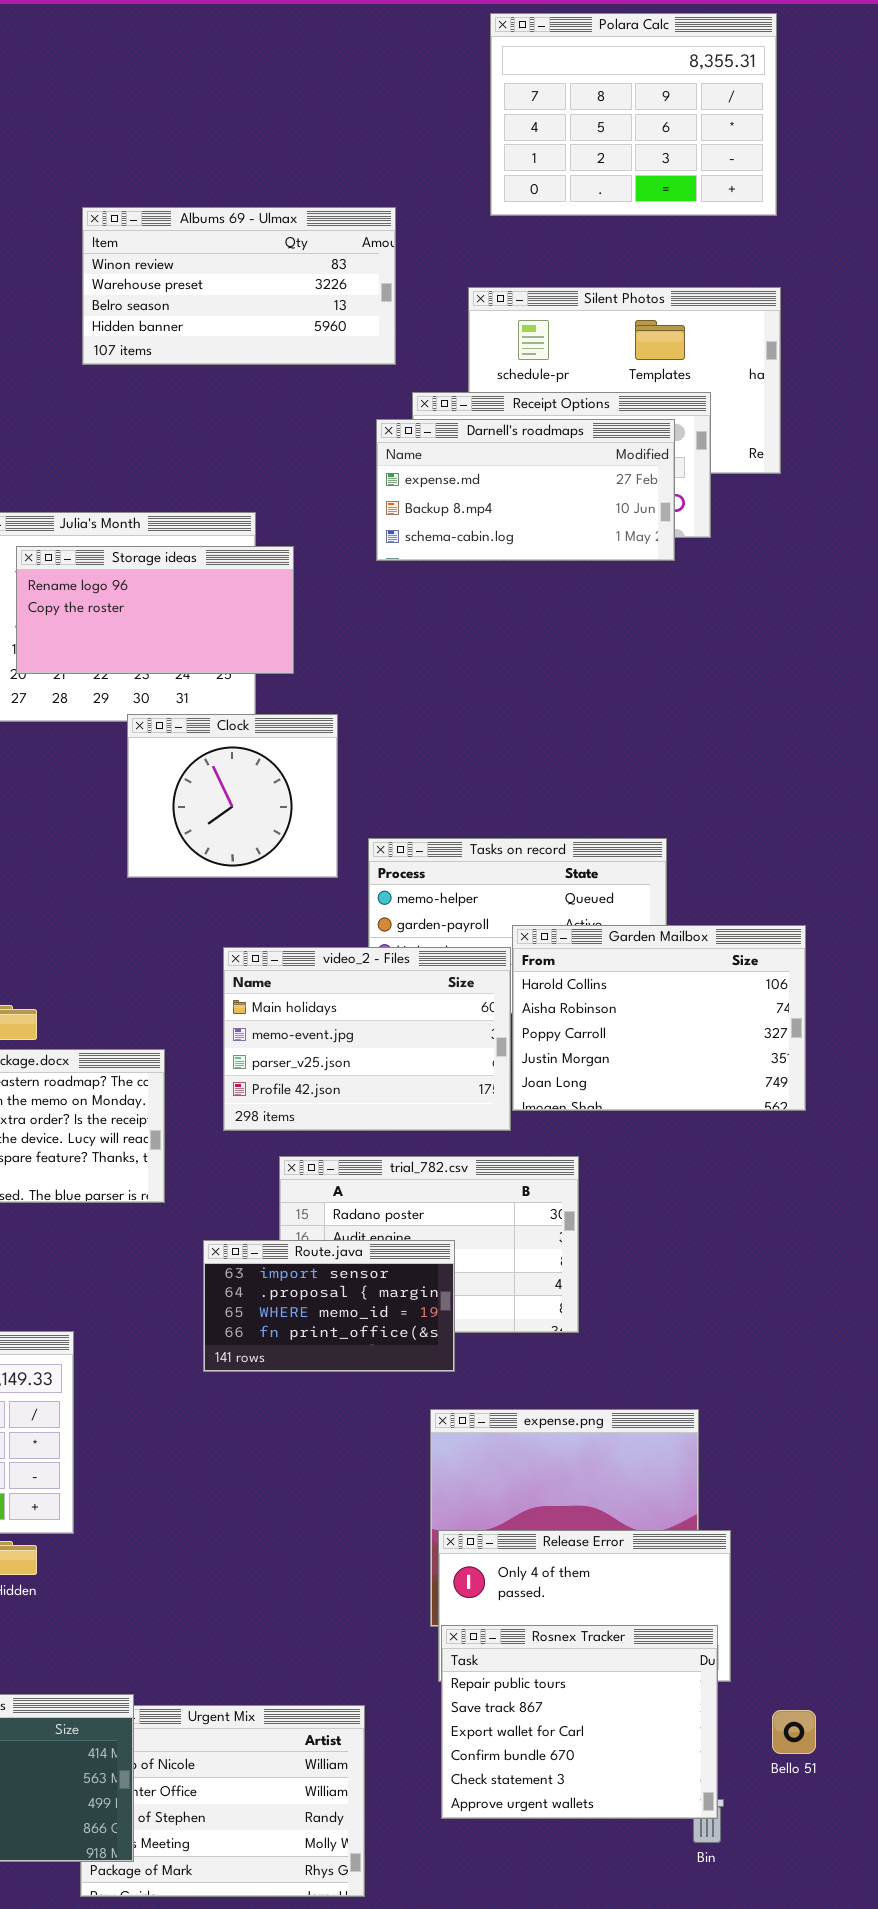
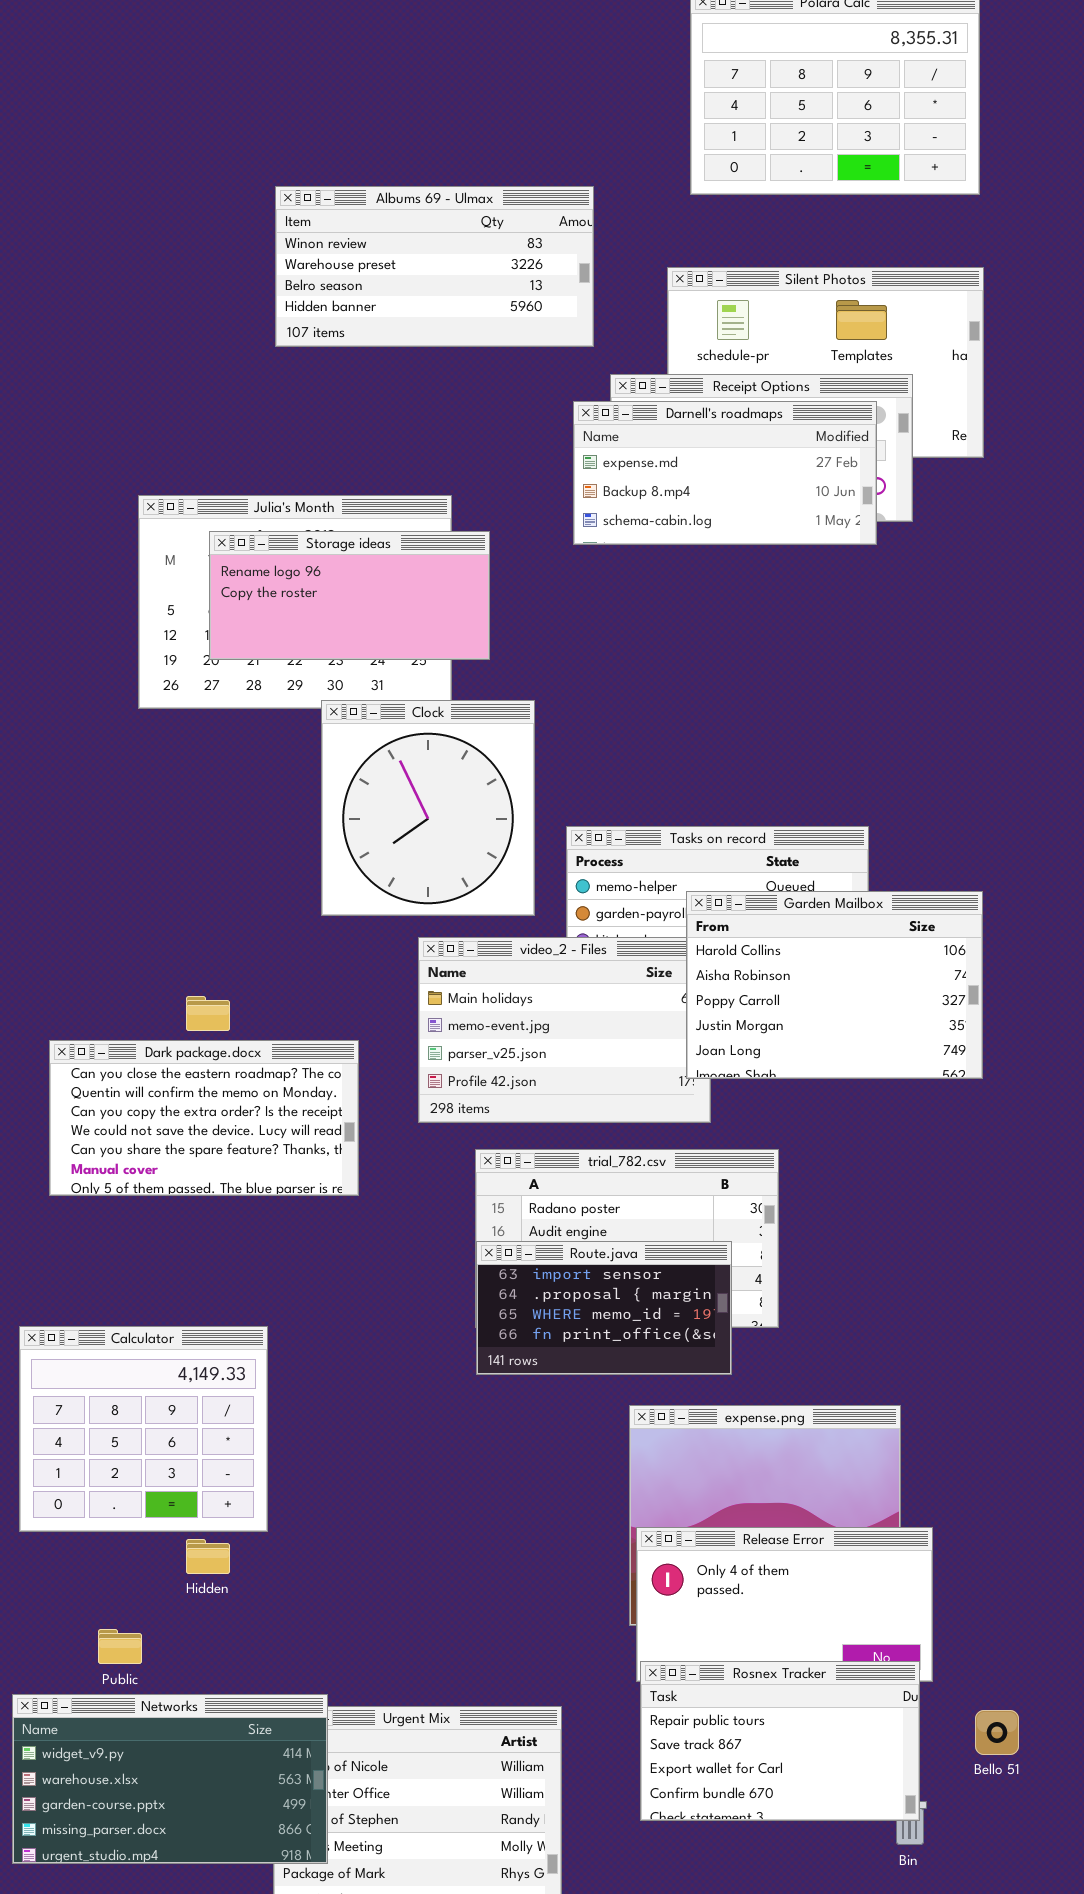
Clock: [127,714,338,878] -> [321,700,535,916], resized
Garden Mailbox: [512,925,806,1111] -> [686,891,983,1079], moved
Route.java: [203,1240,455,1372] -> [476,1241,732,1375], moved
Rosnex Tracker: [441,1625,718,1819] -> [640,1661,920,1821], resized

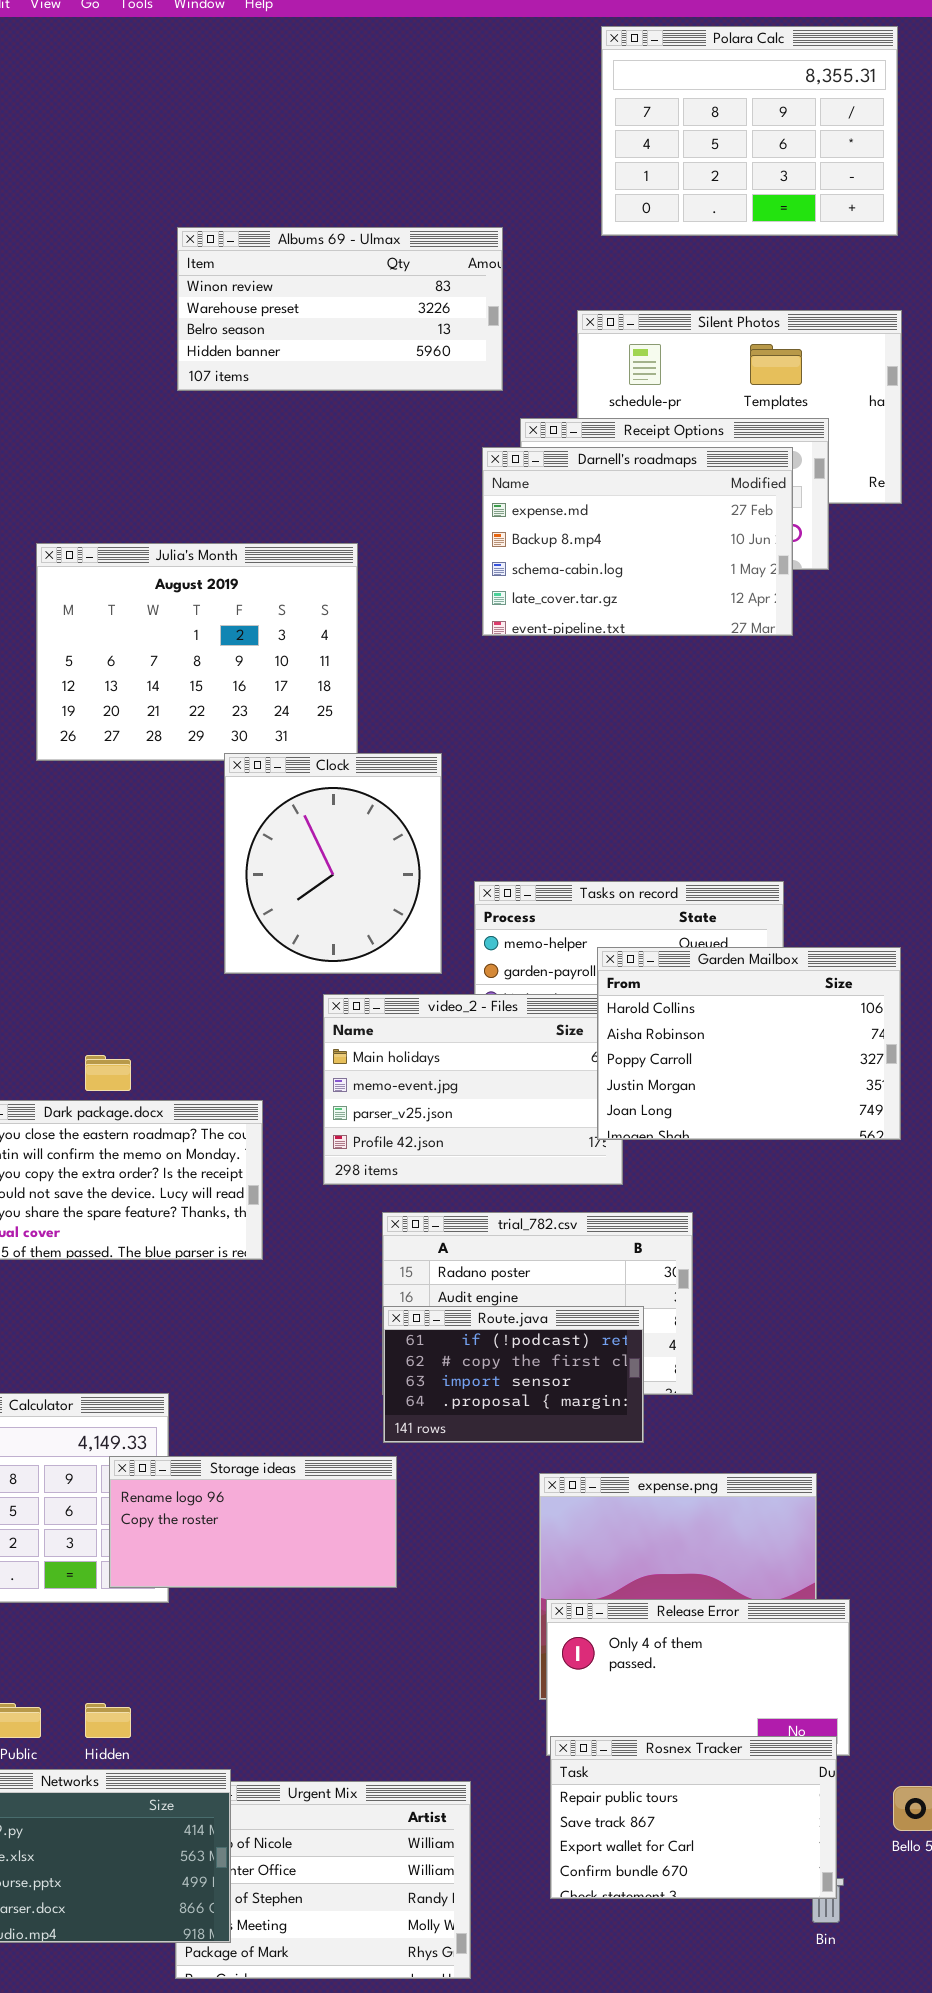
Darnell's roadmaps: [573,401,877,545] -> [482,447,793,636], resized
Storage ideas: [209,531,490,660] -> [109,1456,397,1588], moved
Route.java: [476,1241,732,1375] -> [383,1306,644,1443], scrolled up 2 rows
Hidden: [186,1539,230,1574] -> [85,1703,131,1738], moved

